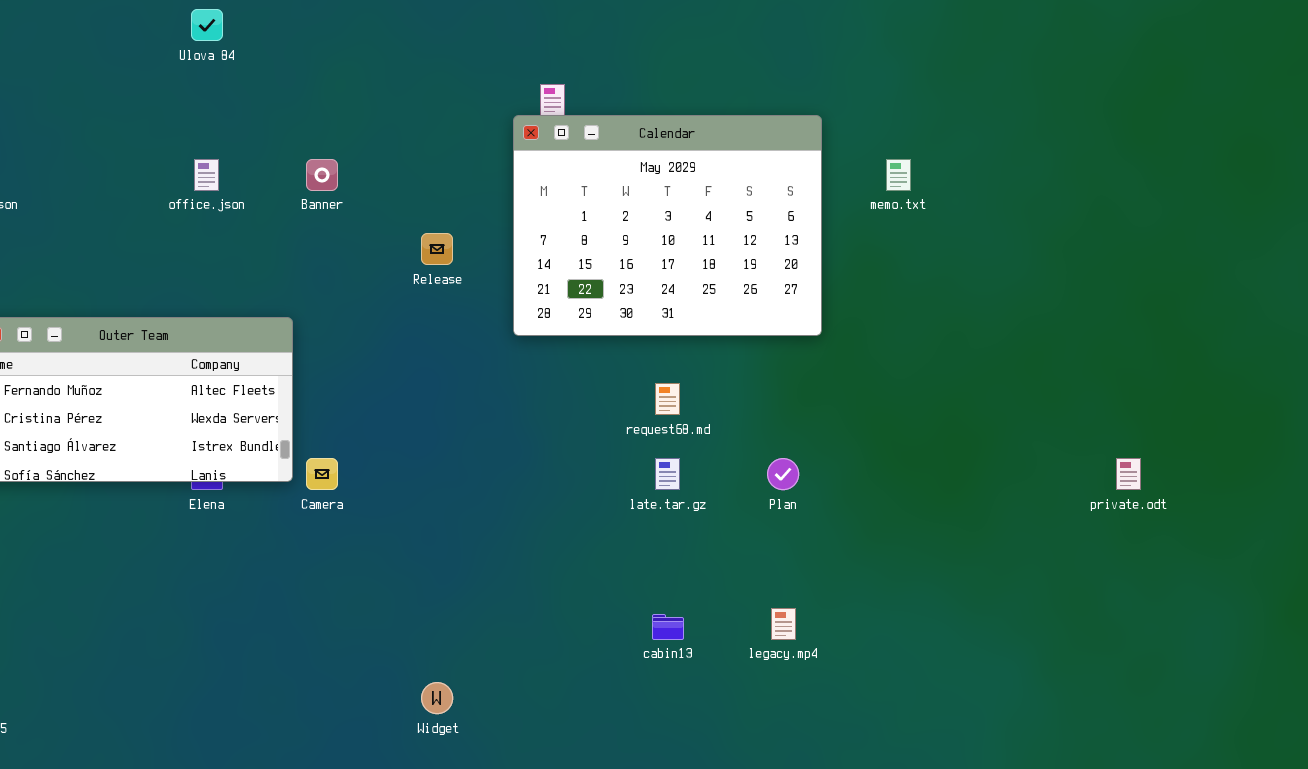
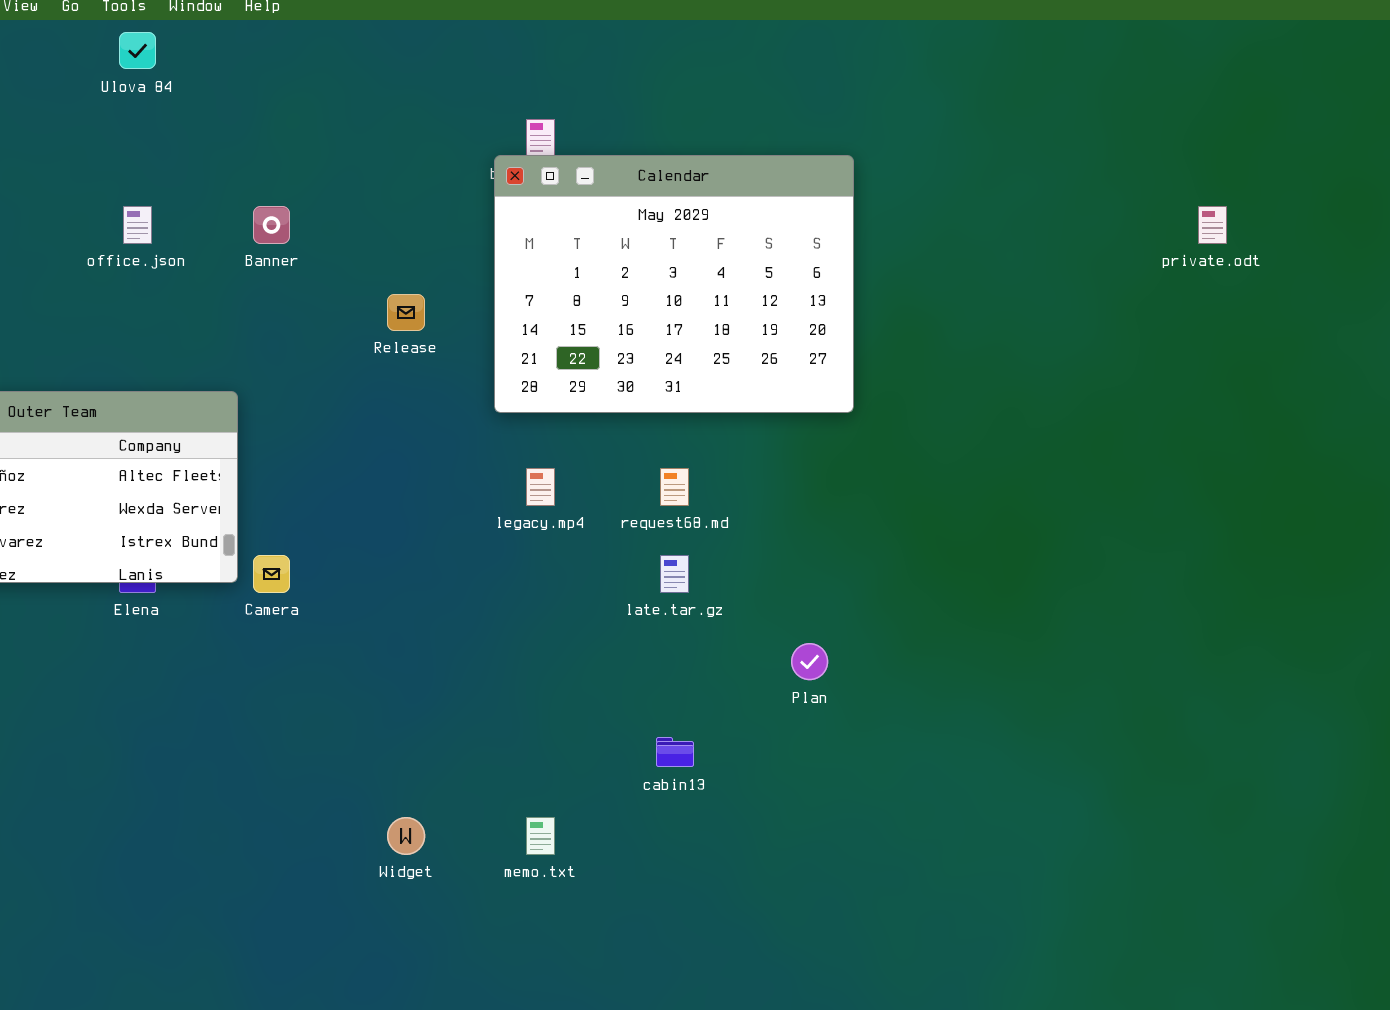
memo.txt: [886,159,911,191] -> [526,817,555,855], moved
Plan: [767,458,799,490] -> [791,643,828,680], moved
private.odt: [1116,458,1141,490] -> [1198,206,1227,244], moved
legacy.mp4: [771,608,796,640] -> [526,468,555,506], moved

